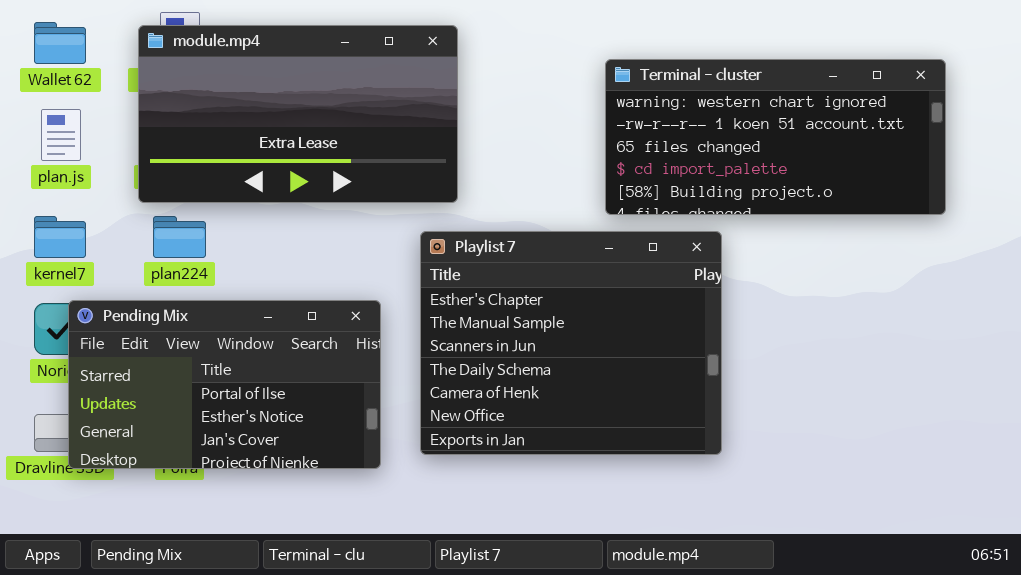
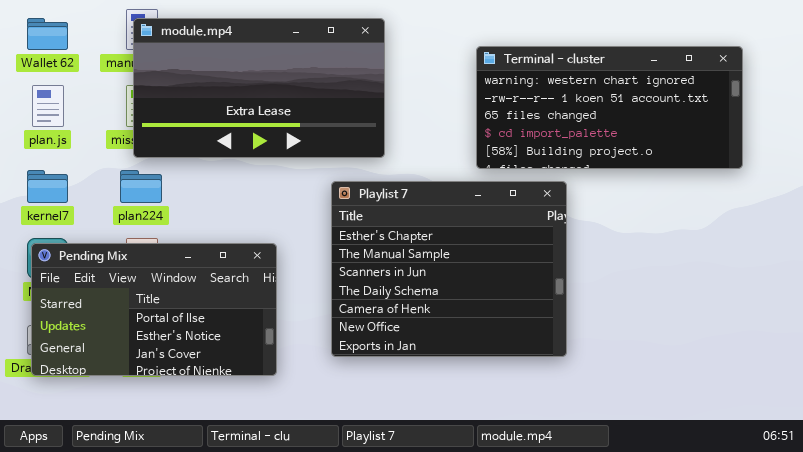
module.mp4: [138,25,458,203] -> [133,18,385,158], moved
Pending Mix: [68,300,381,469] -> [31,243,277,376], moved

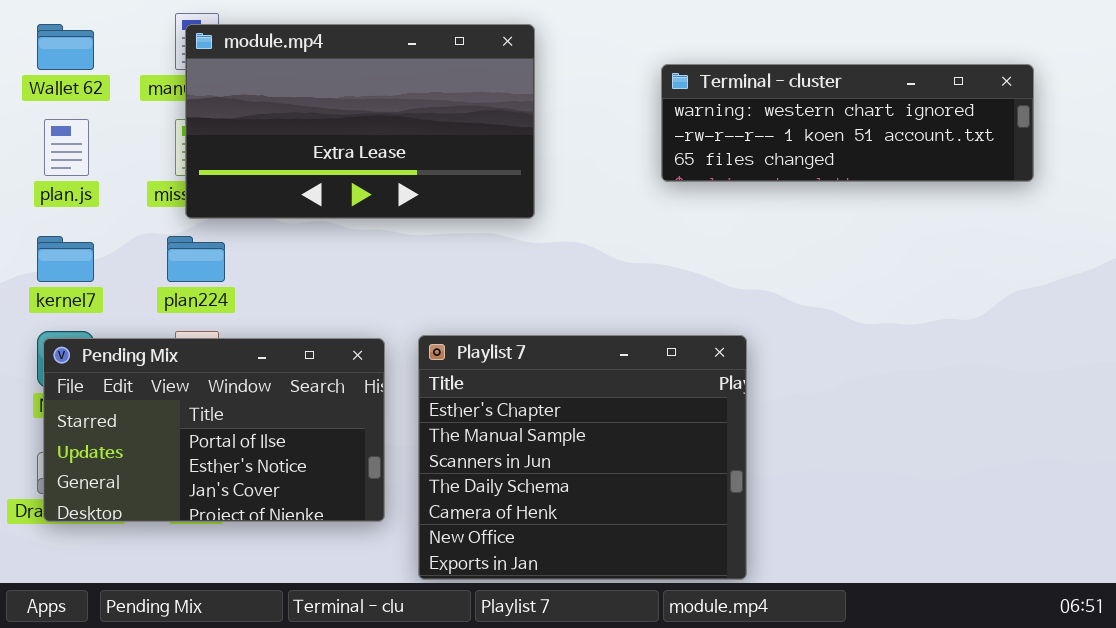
Terminal - cluster: [476,46,743,169] -> [661,64,1034,182], resized
Playlist 7: [331,181,567,357] -> [418,335,747,580], moved

